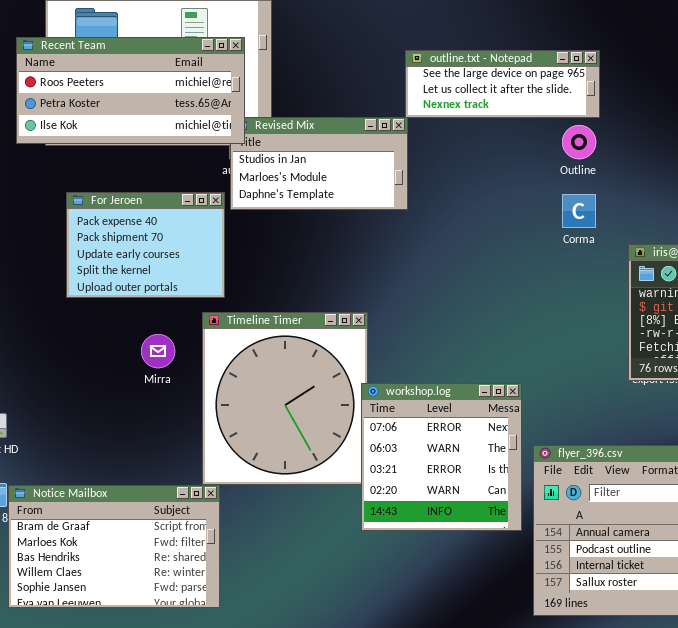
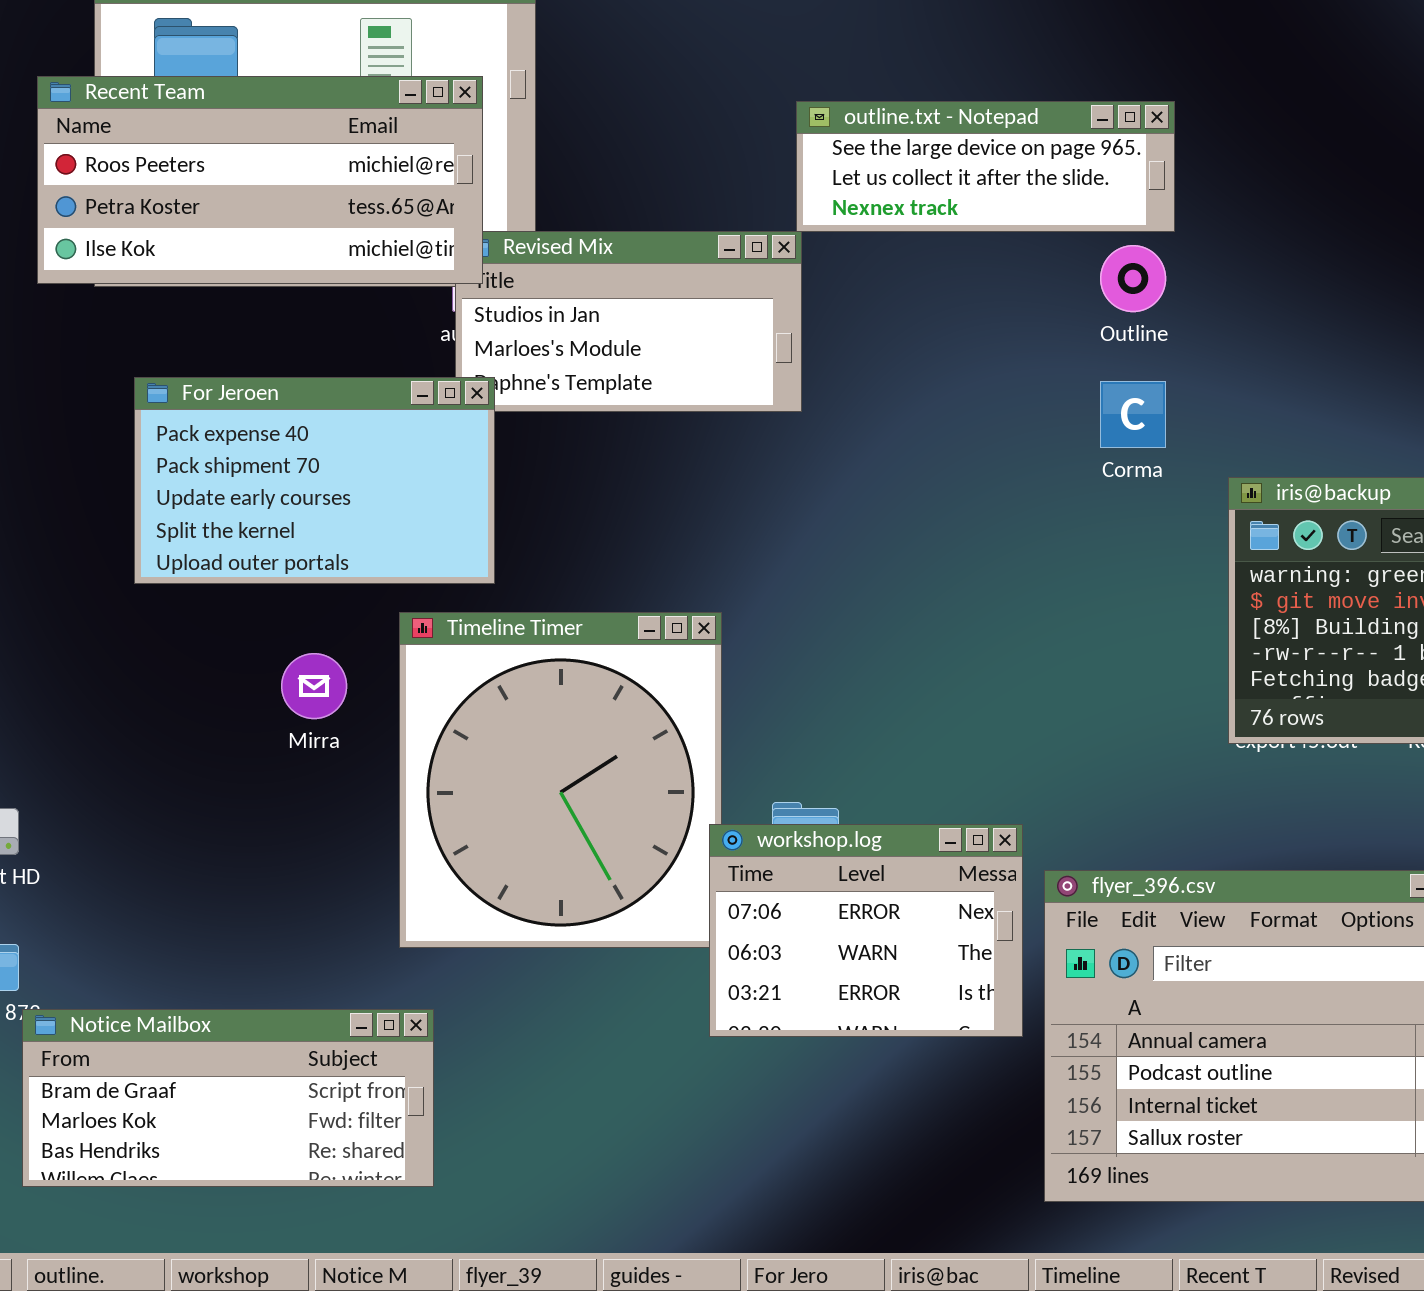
For Jeroen: [66,192,225,298] -> [134,377,495,584], resized
workshop.log: [361,383,522,531] -> [709,824,1023,1037], resized
Notice Mailbox: [8,485,220,608] -> [22,1009,434,1187], resized

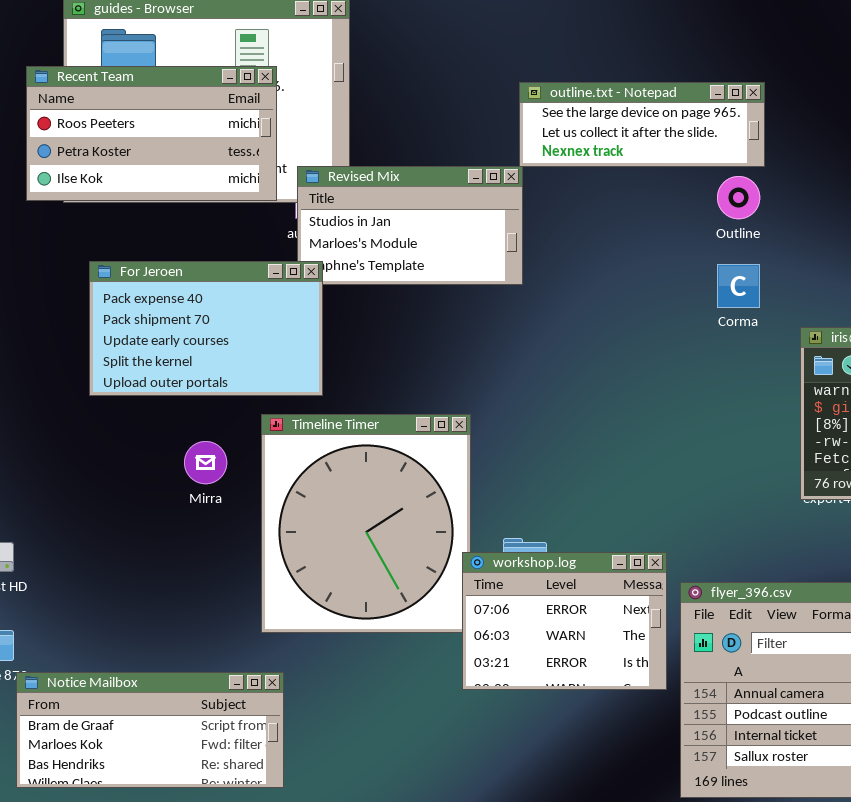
Recent Team: [37,76,483,284] -> [26,66,277,201], resized

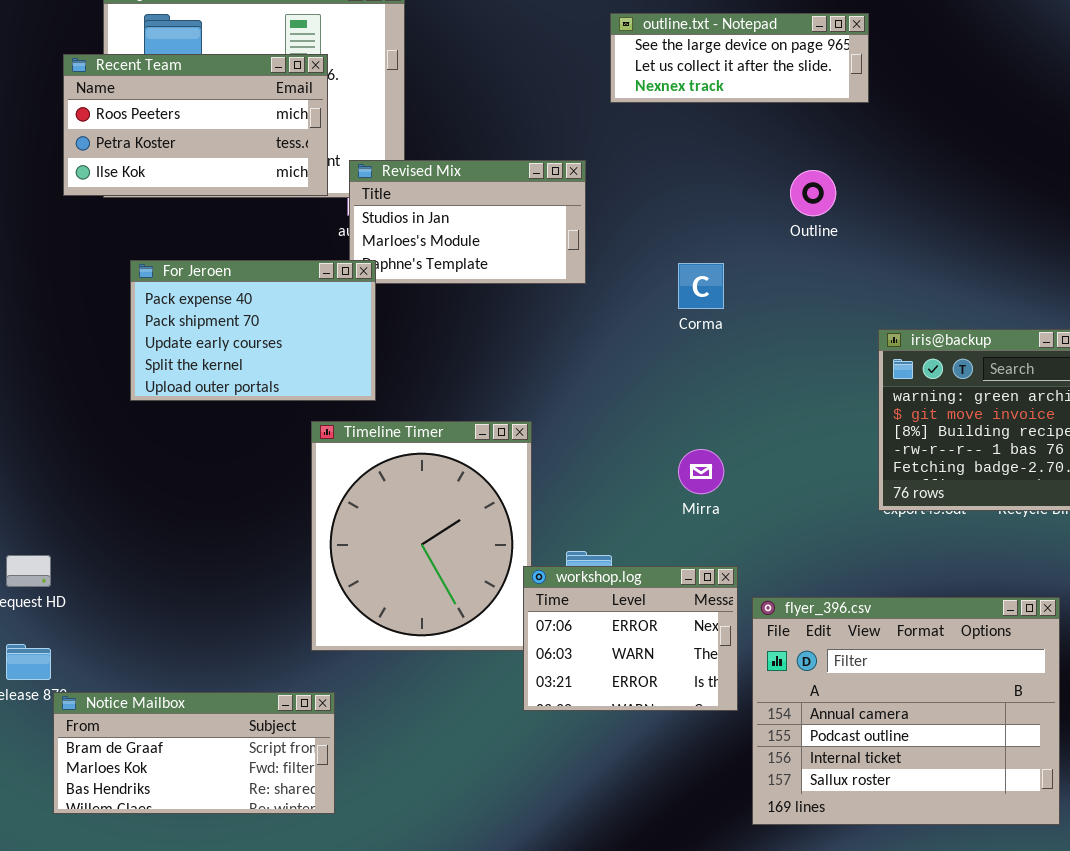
outline.txt - Notepad: [519,82,765,167] -> [610,13,869,103], moved
Corma: [717,264,760,308] -> [678,263,724,309], moved
Mirra: [184,441,227,484] -> [678,449,724,494], moved

